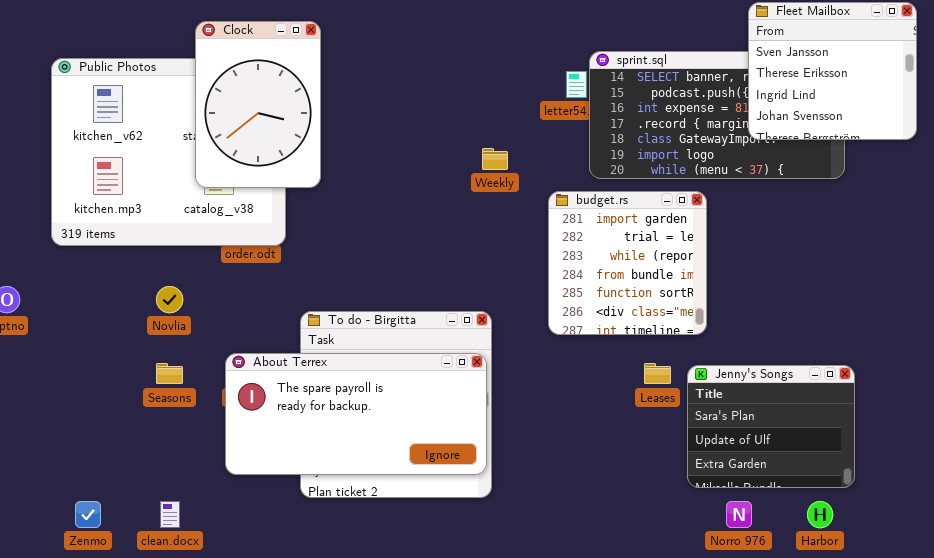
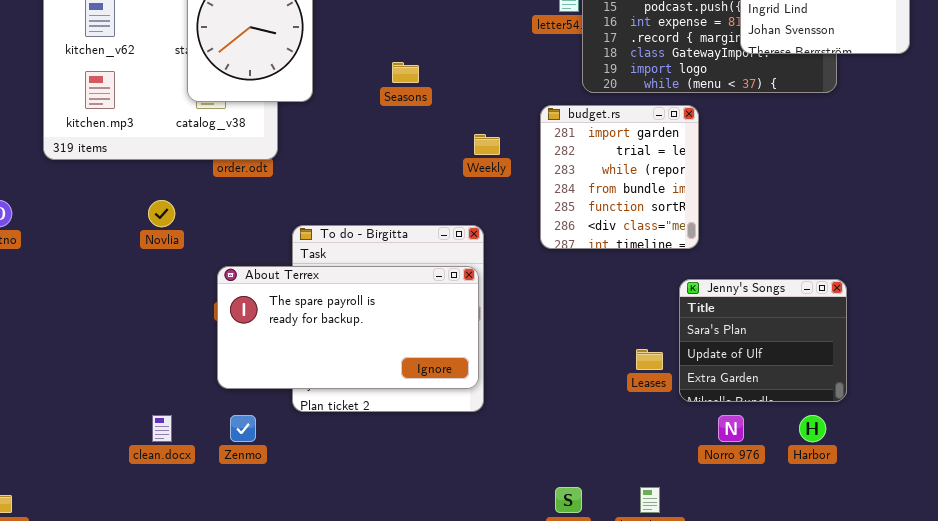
Weekly: [482,148,508,170] -> [474,134,500,155], moved
Seasons: [156,363,183,384] -> [392,62,419,83], moved
Leases: [644,363,671,384] -> [636,349,663,370], moved
Zenmo: [75,501,101,528] -> [230,415,256,442], moved

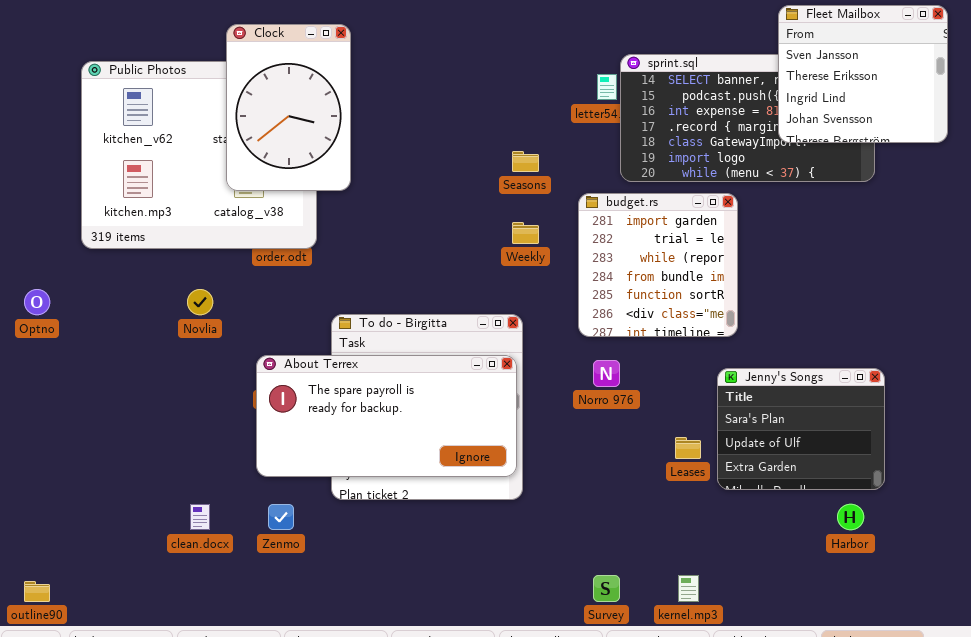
Seasons: [392,62,419,83] -> [512,151,539,172], moved
Norro 976: [718,415,744,442] -> [593,360,620,387], moved

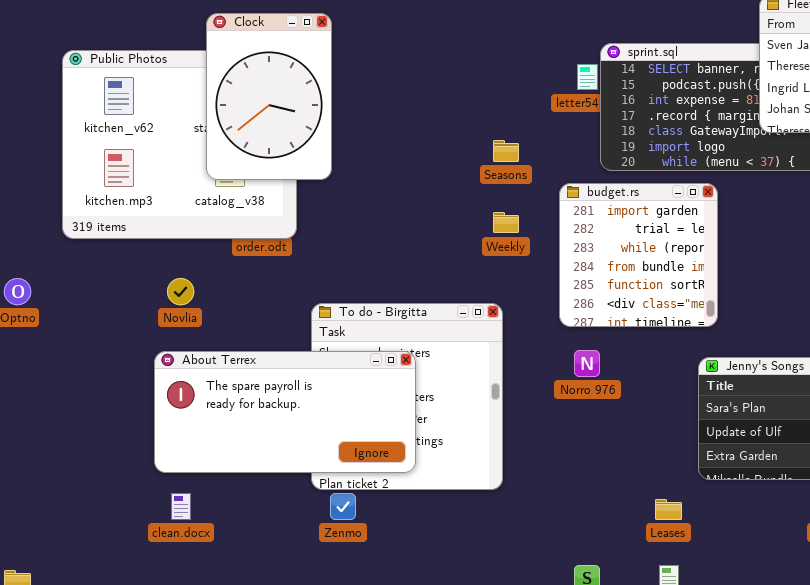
About Terrex: [256,355,517,477] -> [154,351,416,473], moved
Leases: [675,437,701,459] -> [655,499,682,520], moved
Zenmo: [268,504,294,530] -> [330,493,356,520], moved

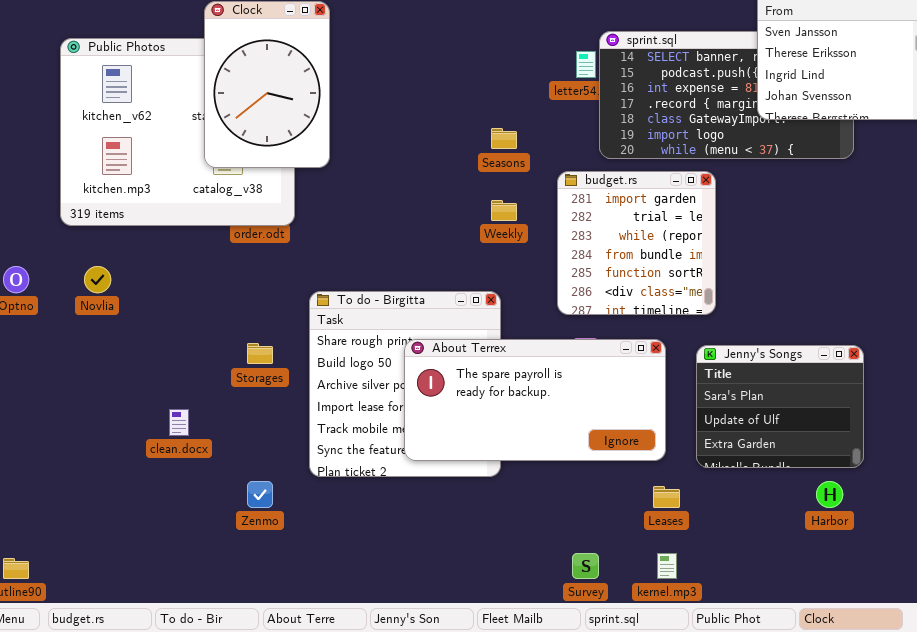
Novlia: [167,278,194,305] -> [84,266,111,293], moved
About Terrex: [154,351,416,473] -> [404,339,666,461], moved
clean.docx: [171,493,191,520] -> [169,409,189,436], moved
Zenmo: [330,493,356,520] -> [247,481,273,508], moved

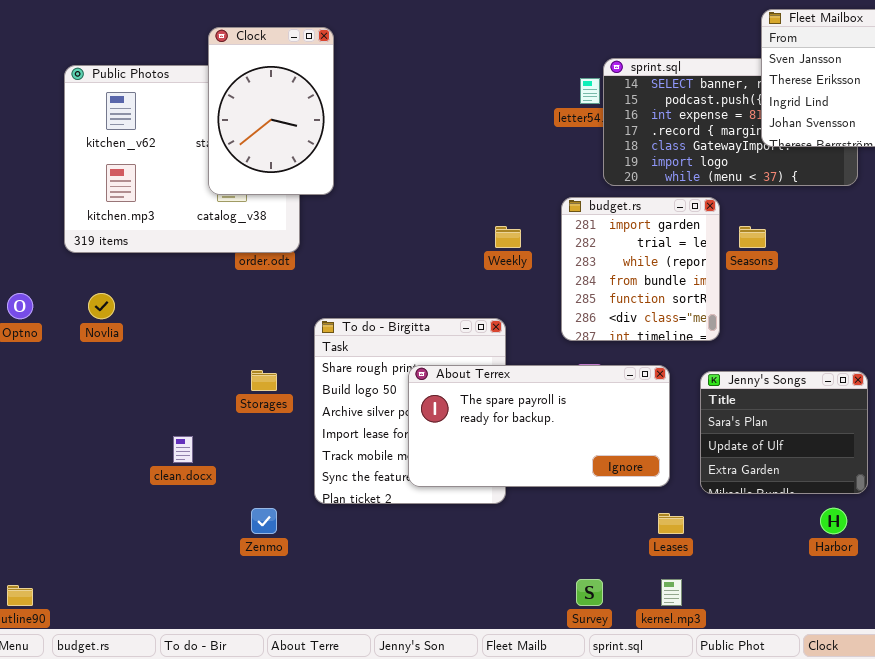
Seasons: [491,128,517,149] -> [739,226,766,248], moved

